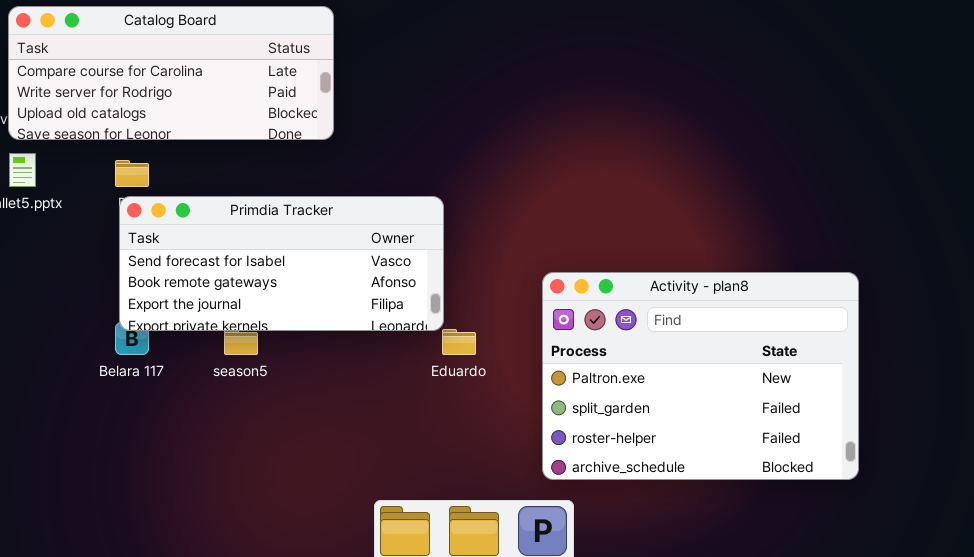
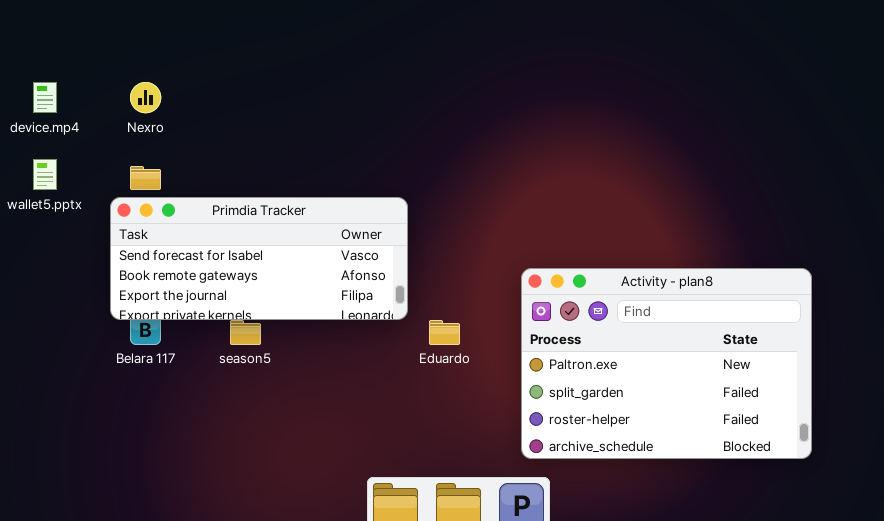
Catalog Board: [8,6,334,140] -> none, closed
Primdia Tracker: [119,196,444,331] -> [110,197,408,320], moved

